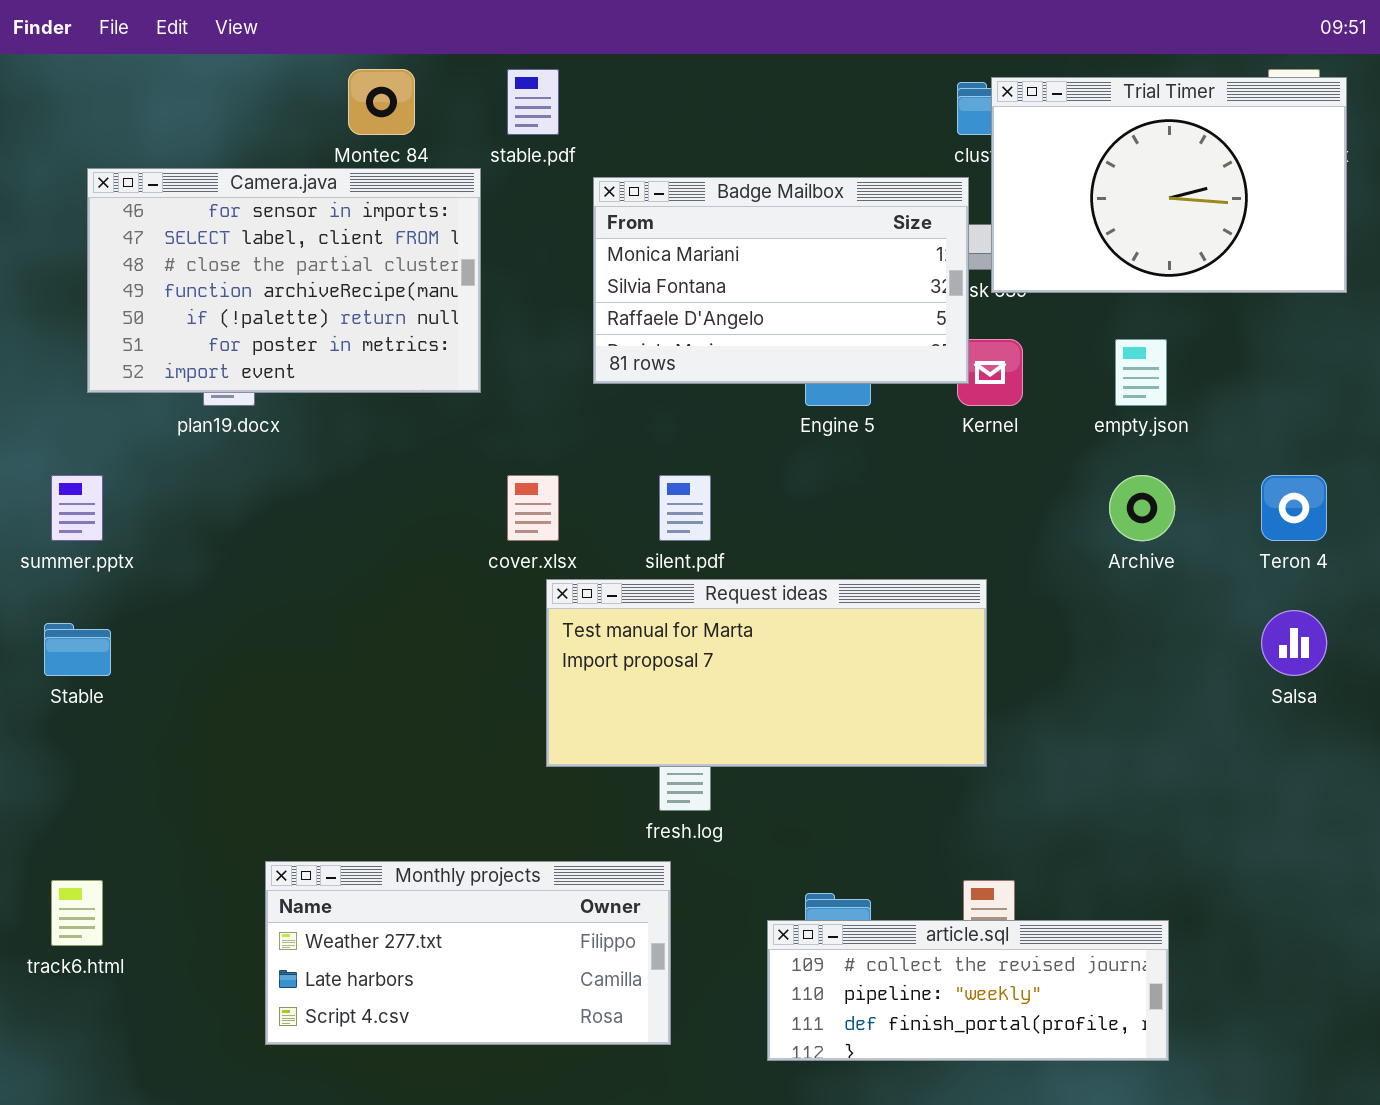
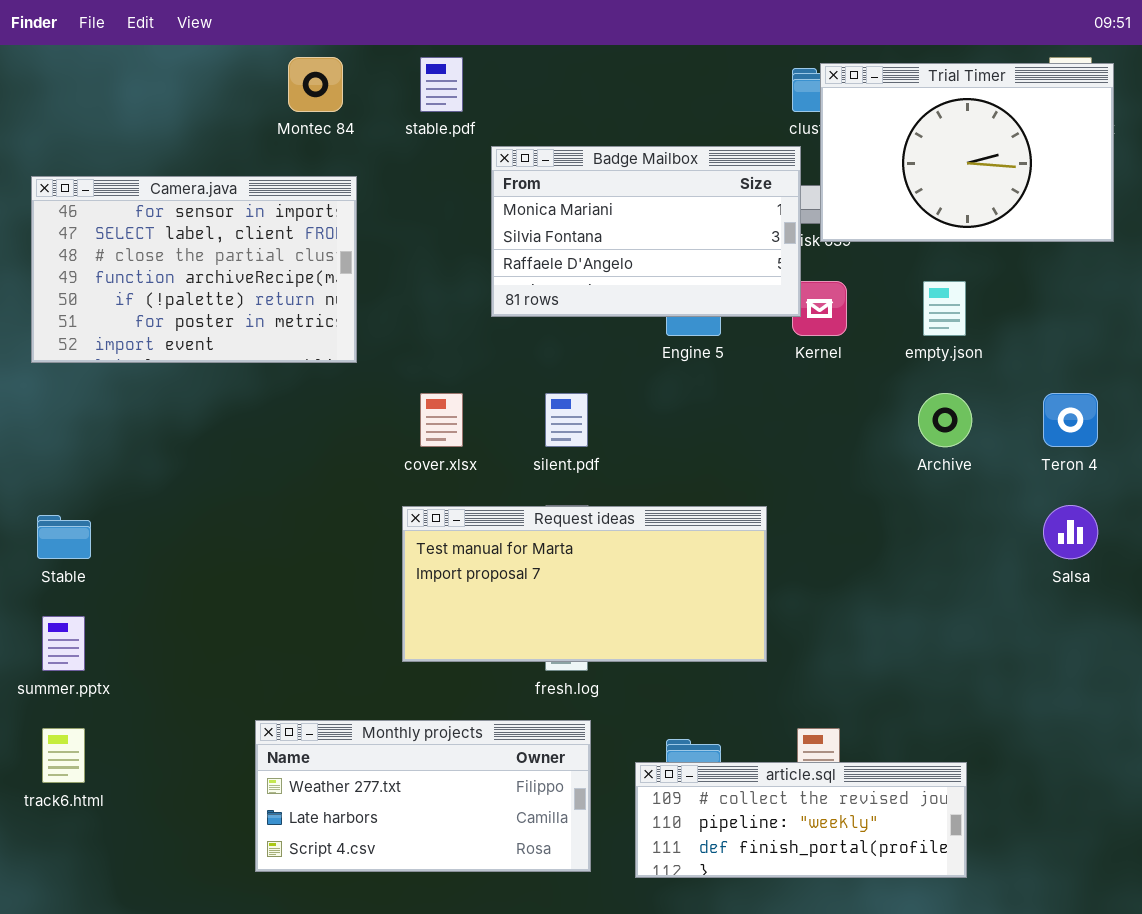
Camera.java: [87,168,481,393] -> [31,176,357,363], moved
summer.pptx: [51,475,103,541] -> [42,616,85,671], moved
Request ideas: [546,579,987,767] -> [402,506,767,662], moved
Monthly projects: [265,861,671,1045] -> [255,720,591,872], moved

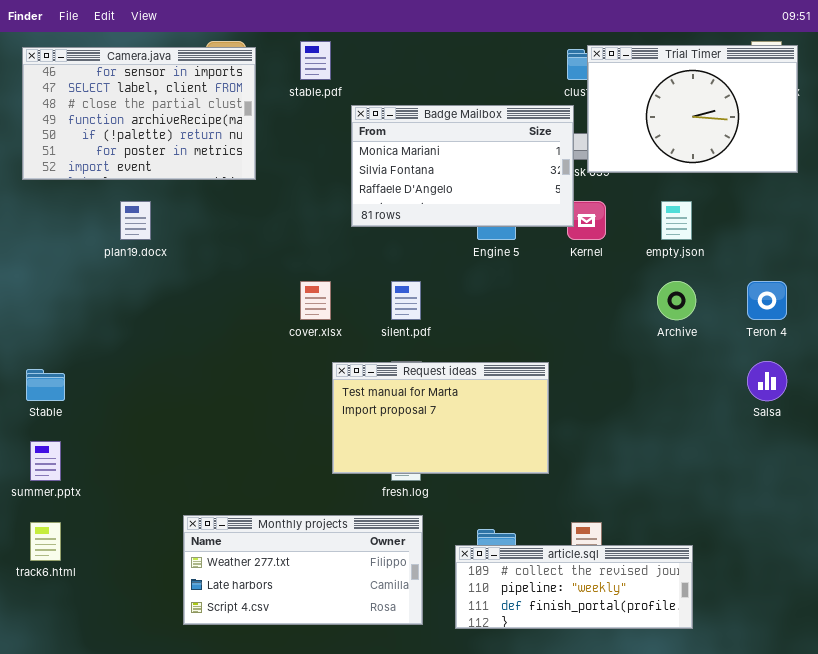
Camera.java: [31,176,357,363] -> [22,47,256,180], moved
Request ideas: [402,506,767,662] -> [332,362,549,474], resized

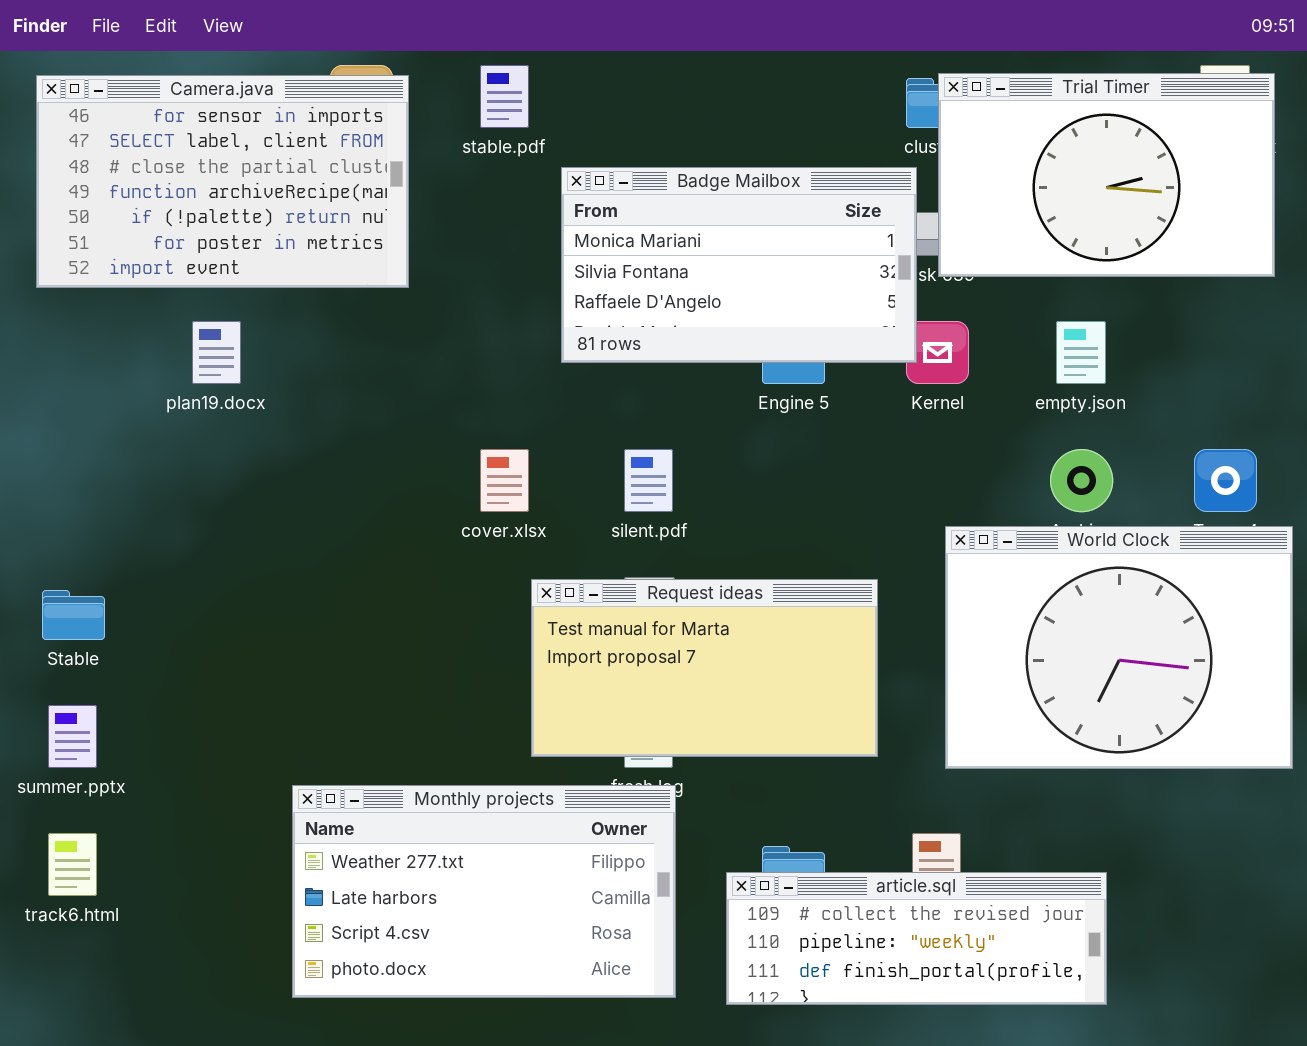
World Clock: none -> [945,526,1293,769], opened
Monthly projects: [183,515,423,625] -> [292,785,676,998], resized

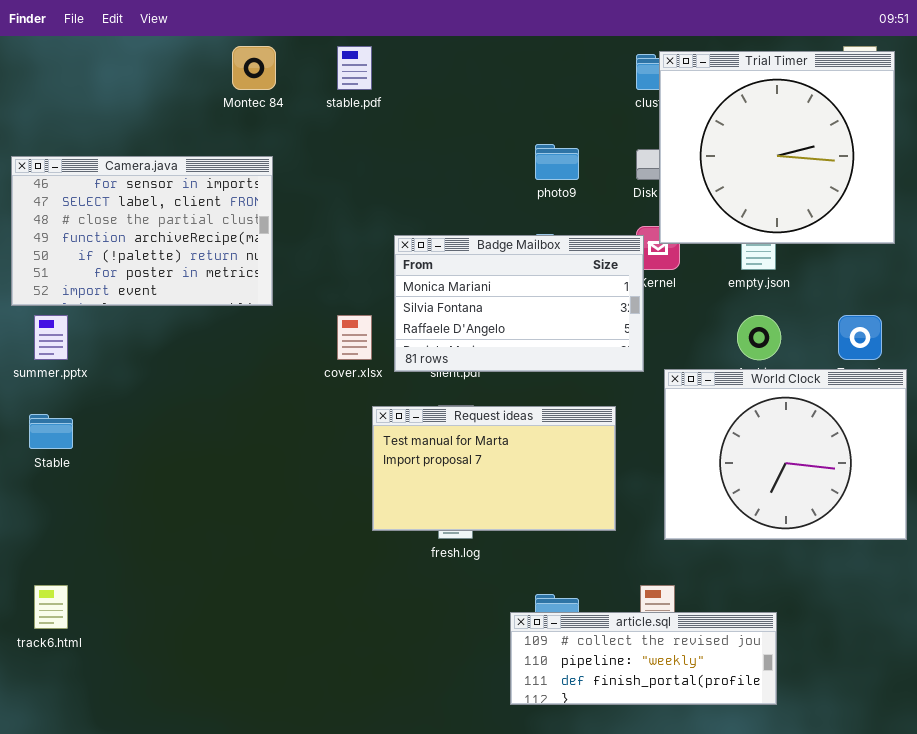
Trial Timer: [938,73,1275,277] -> [659,51,895,244], resized
Camera.java: [36,75,409,288] -> [11,156,273,306], moved
Badge Mailbox: [561,167,917,363] -> [394,235,644,372], moved
summer.pptx: [48,705,97,768] -> [34,315,68,360], moved
Monthly projects: [292,785,676,998] -> none, closed

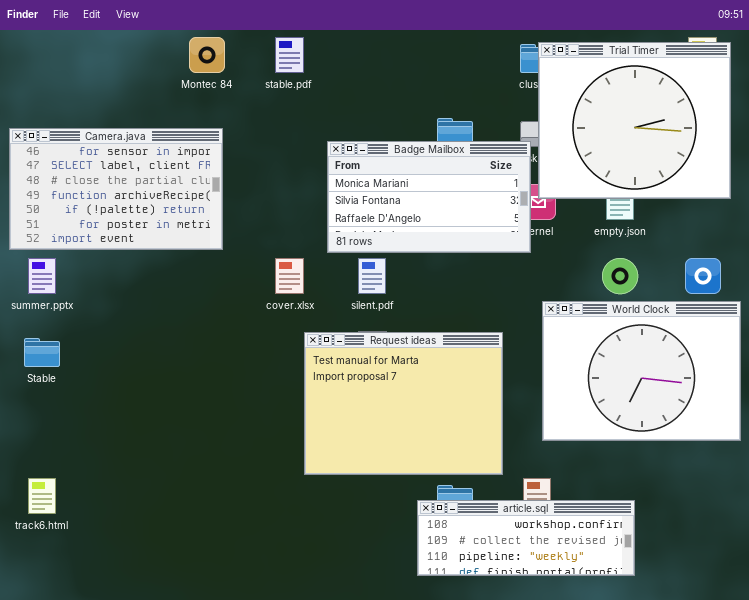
Badge Mailbox: [394,235,644,372] -> [327,141,531,253], moved
Request ideas: [372,406,616,531] -> [304,332,503,475], resized
article.sql: [510,612,777,705] -> [417,500,635,576], scrolled up 1 row

